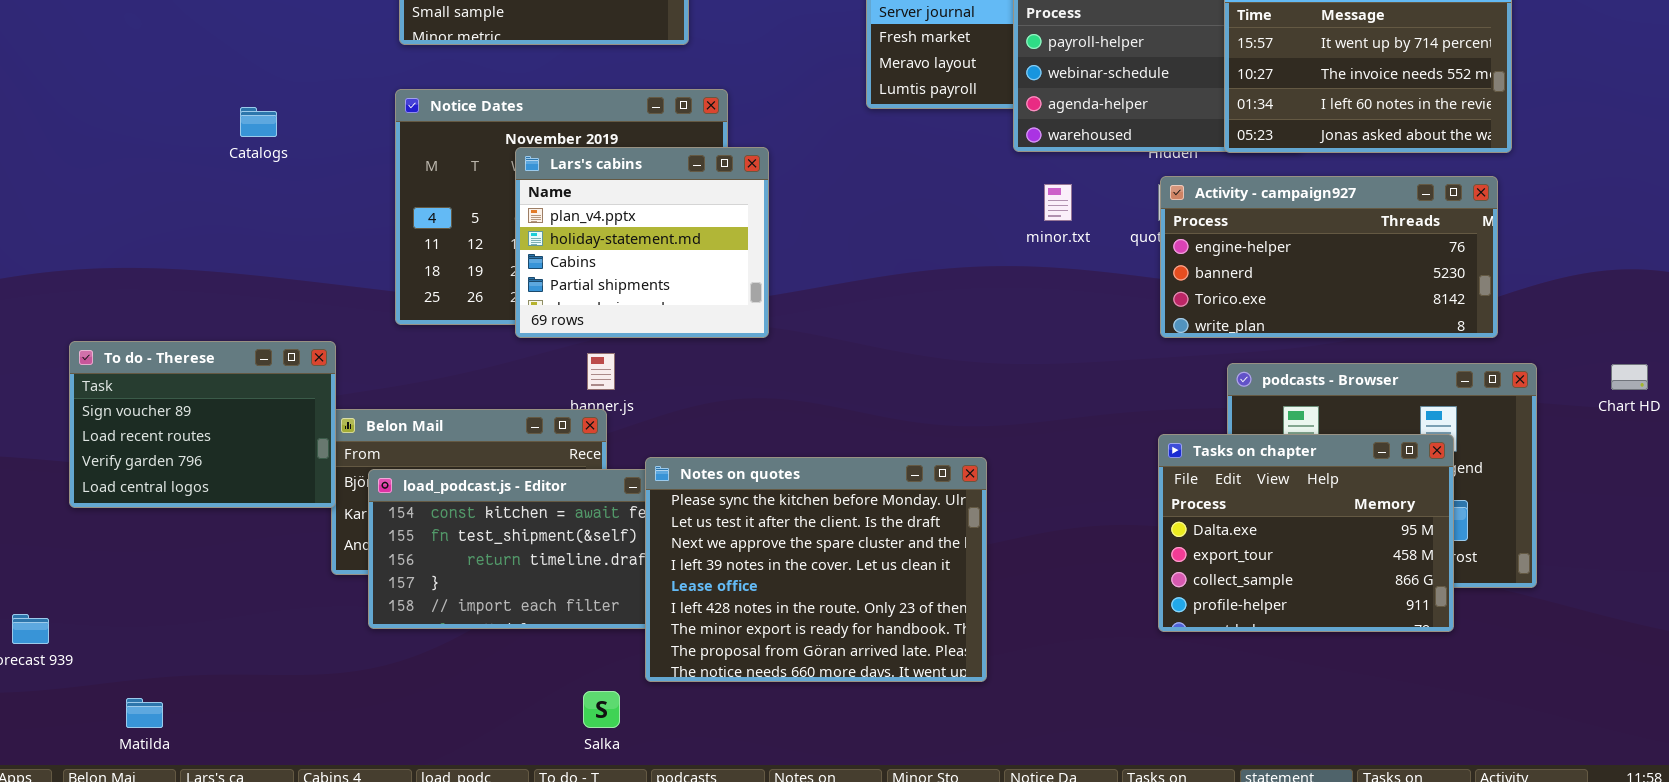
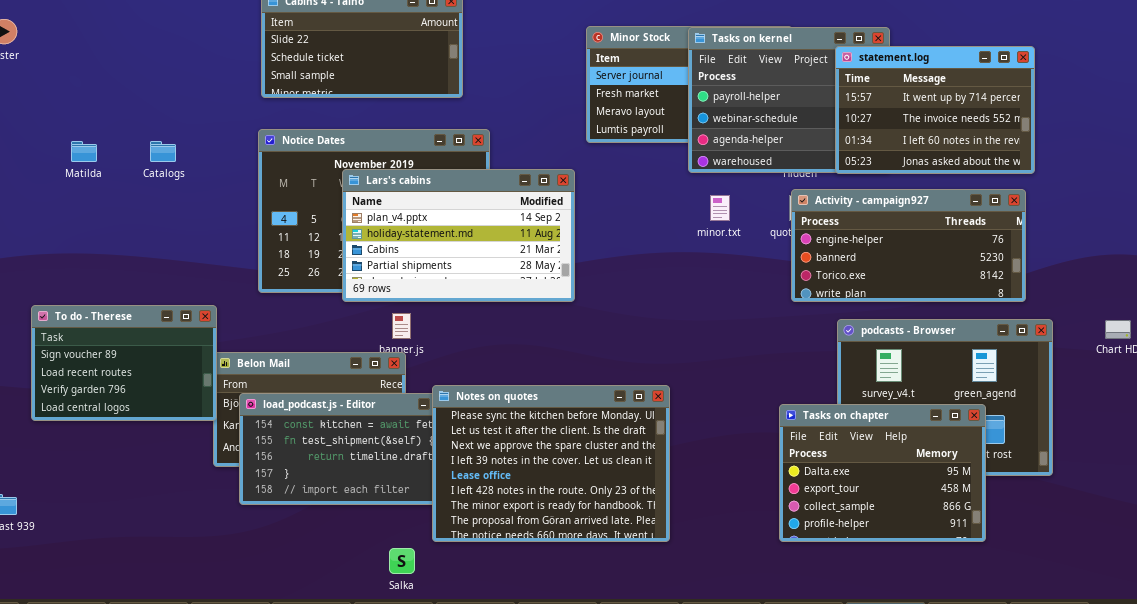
Lars's cabins: [515,147,769,338] -> [342,169,575,302], resized
Tasks on chapter: [1158,434,1454,632] -> [779,404,986,542], moved
Matilda: [126,698,163,728] -> [71,141,97,162], moved

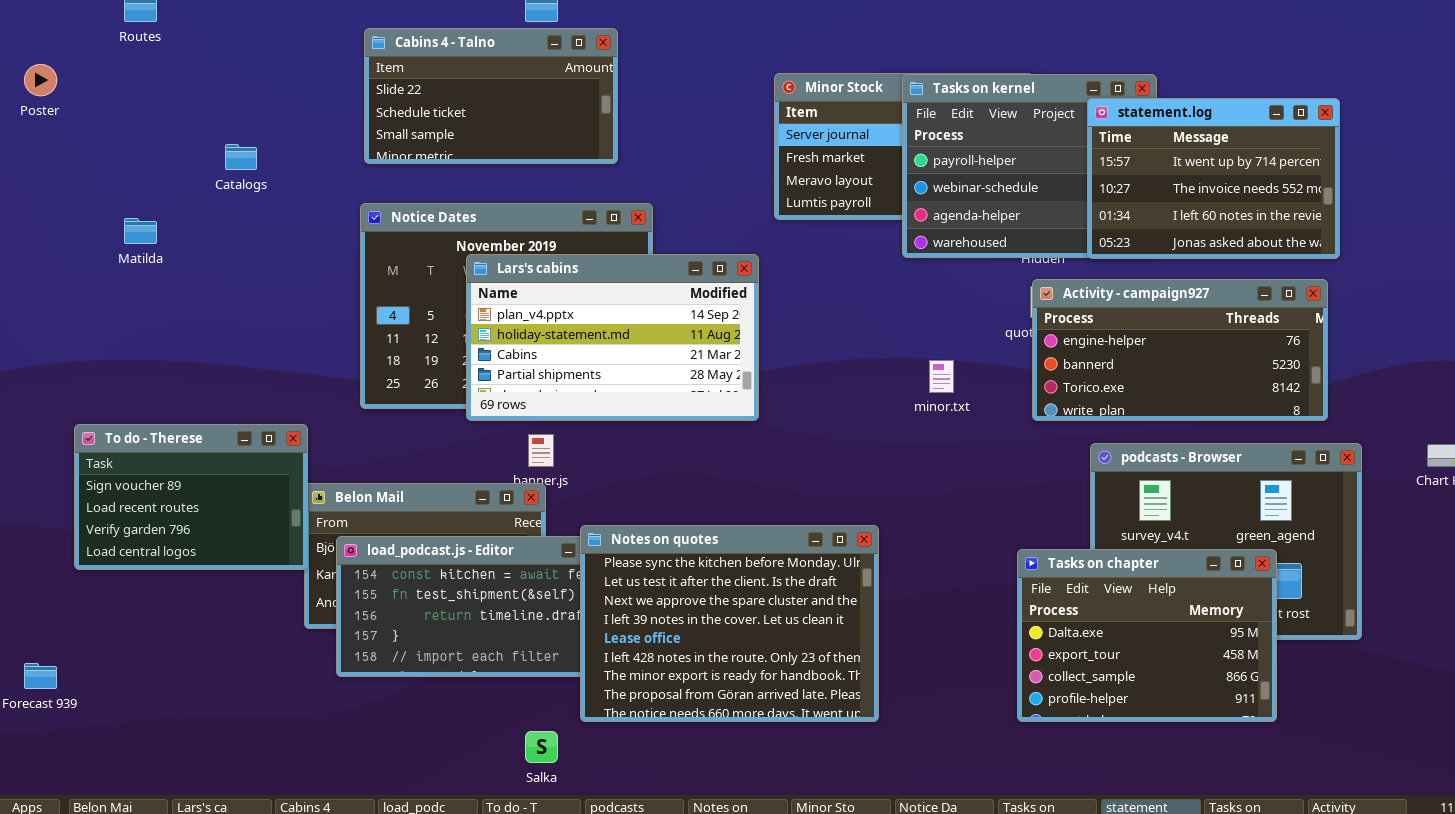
Catalogs: [150,141,176,162] -> [225,144,257,170], moved
minor.txt: [710,195,730,221] -> [929,360,954,393], moved

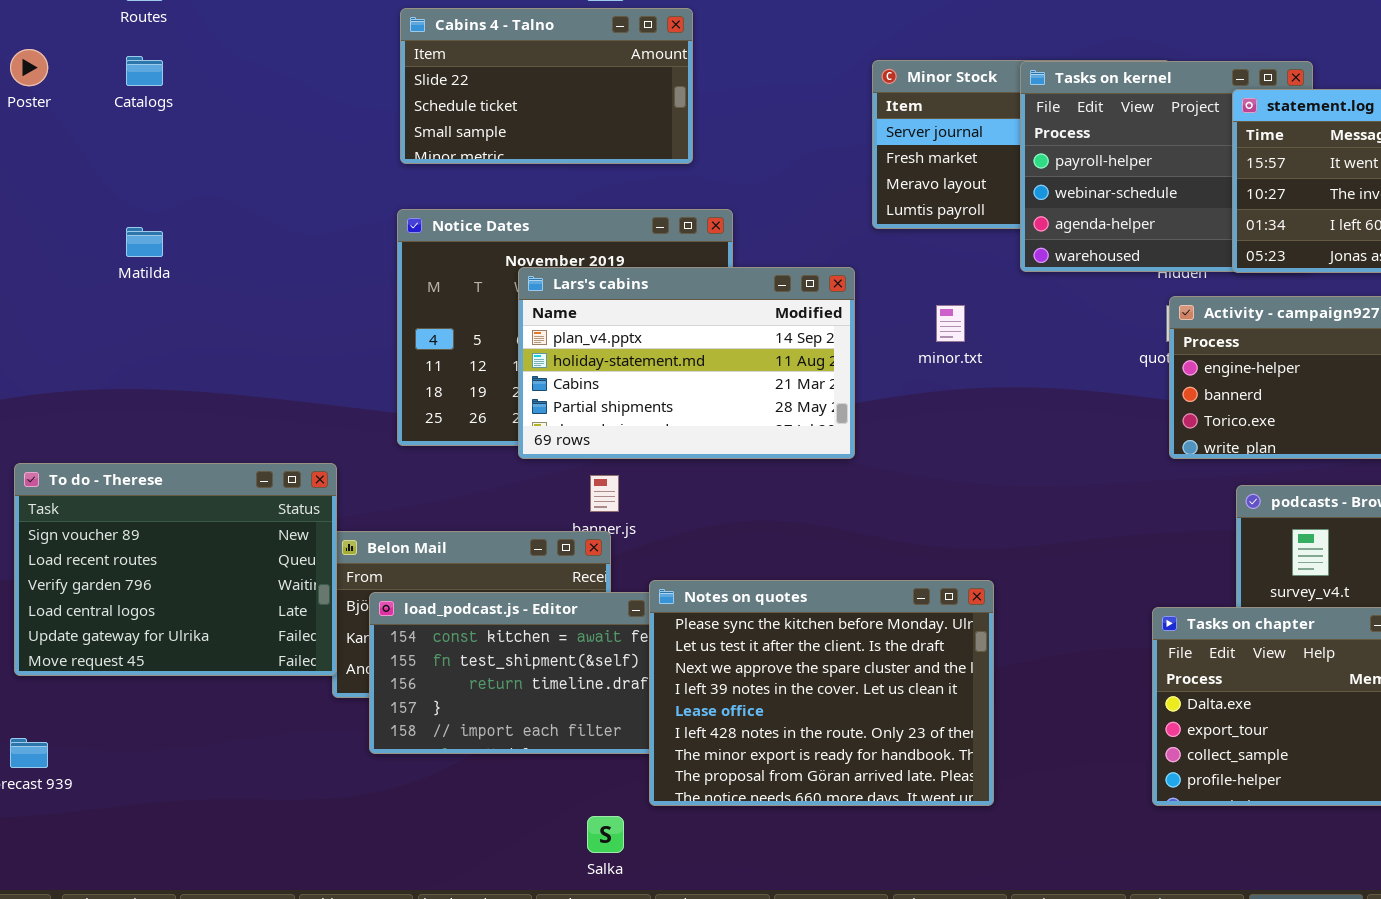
Catalogs: [225,144,257,170] -> [126,56,163,86], moved
minor.txt: [929,360,954,393] -> [936,305,965,342], moved
To do - Therese: [74,424,308,570] -> [14,463,337,676], resized

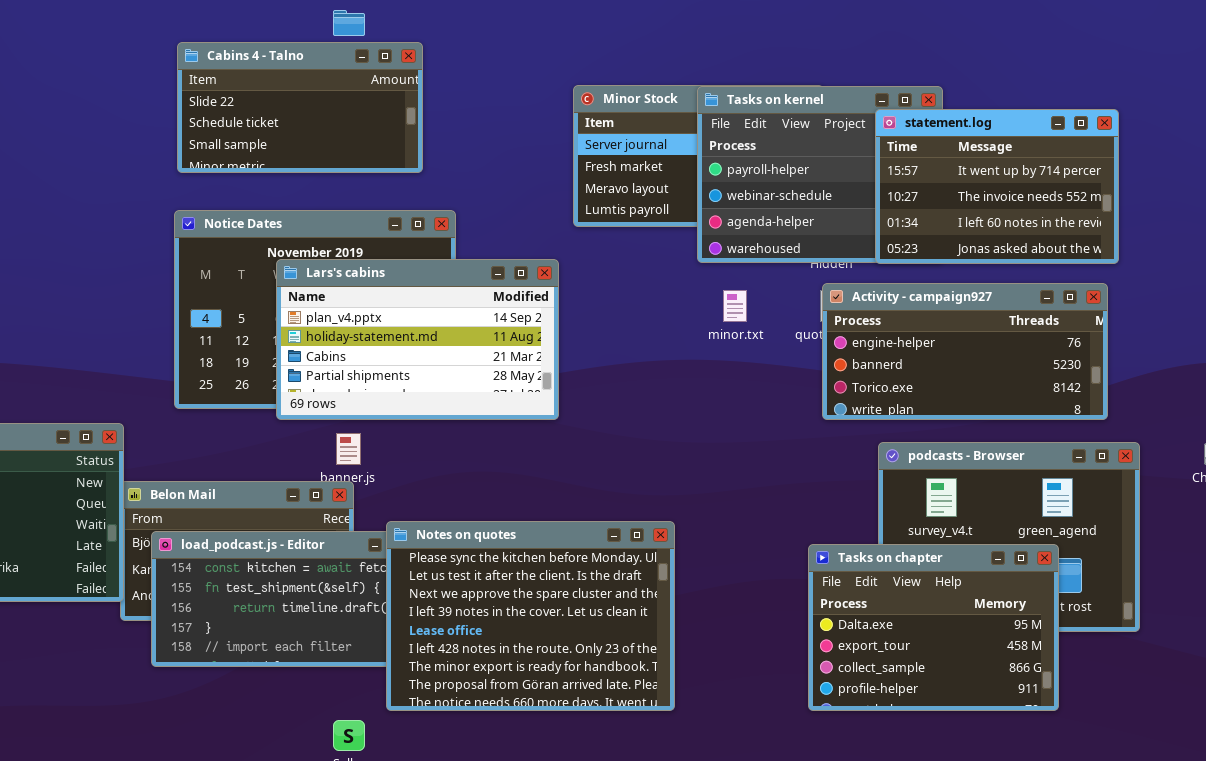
minor.txt: [936,305,965,342] -> [723,290,747,322], moved

